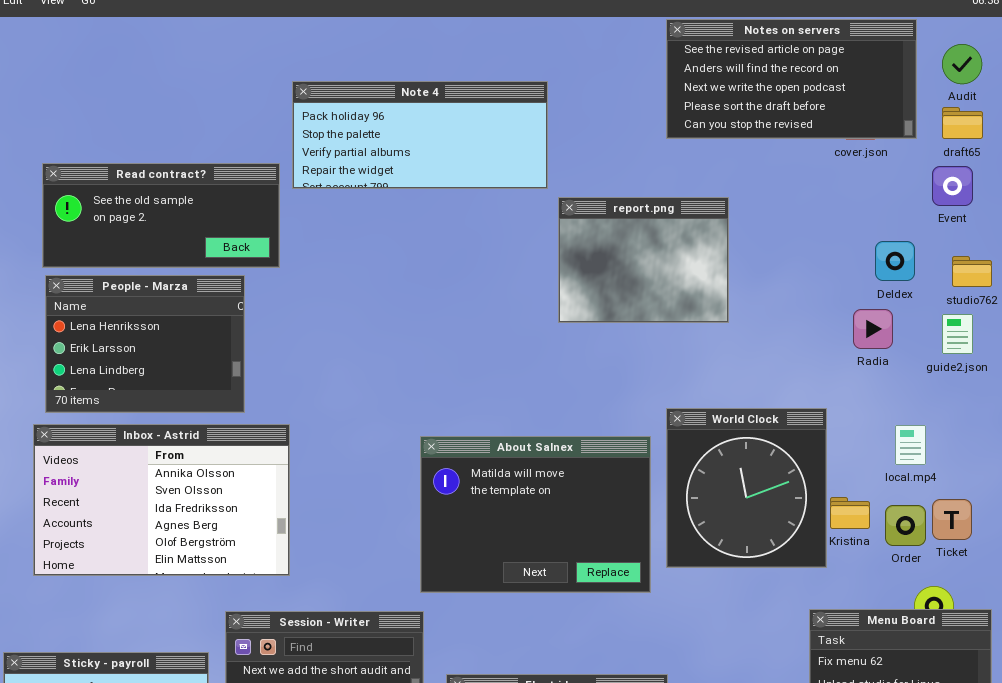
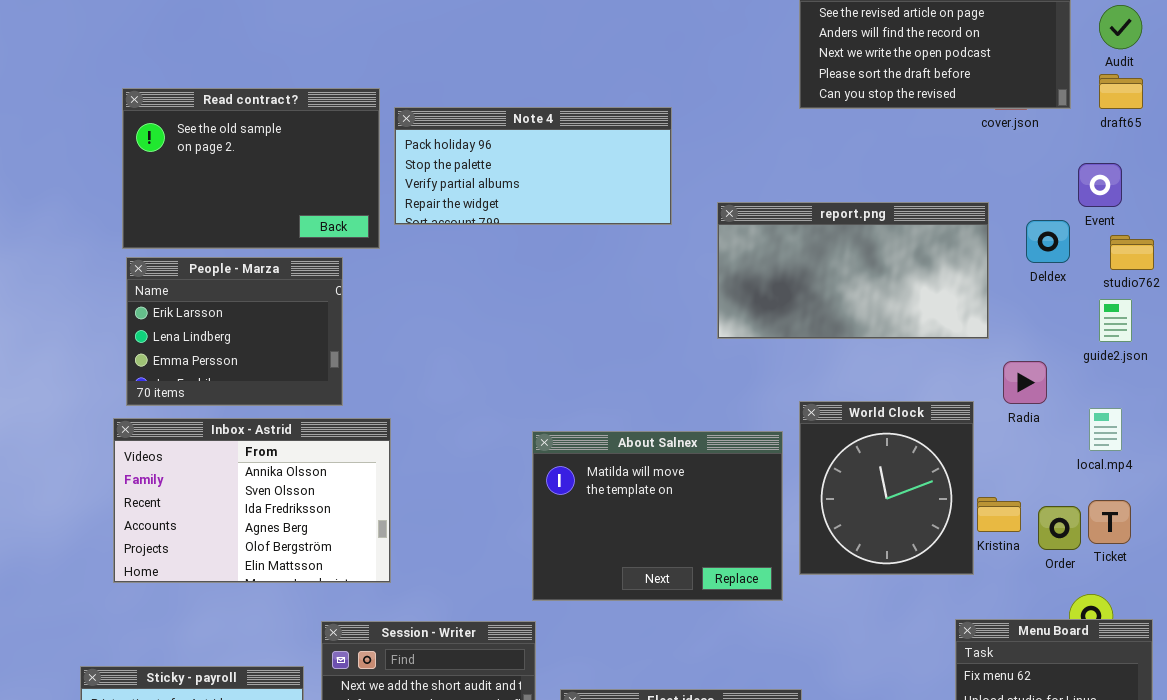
Note 4: [292,81,548,189] -> [394,107,672,225], moved
Read contract?: [42,163,280,268] -> [122,88,380,249], resized
Event: [932,166,973,206] -> [1078,163,1122,207], moved
report.png: [558,197,729,323] -> [717,202,989,339], moved, resized
People - Marza: [45,275,245,413] -> [126,257,343,406], scrolled down 1 row
Radia: [853,309,893,349] -> [1003,361,1047,404], moved
local.mp4: [895,425,926,465] -> [1089,408,1122,451], moved

